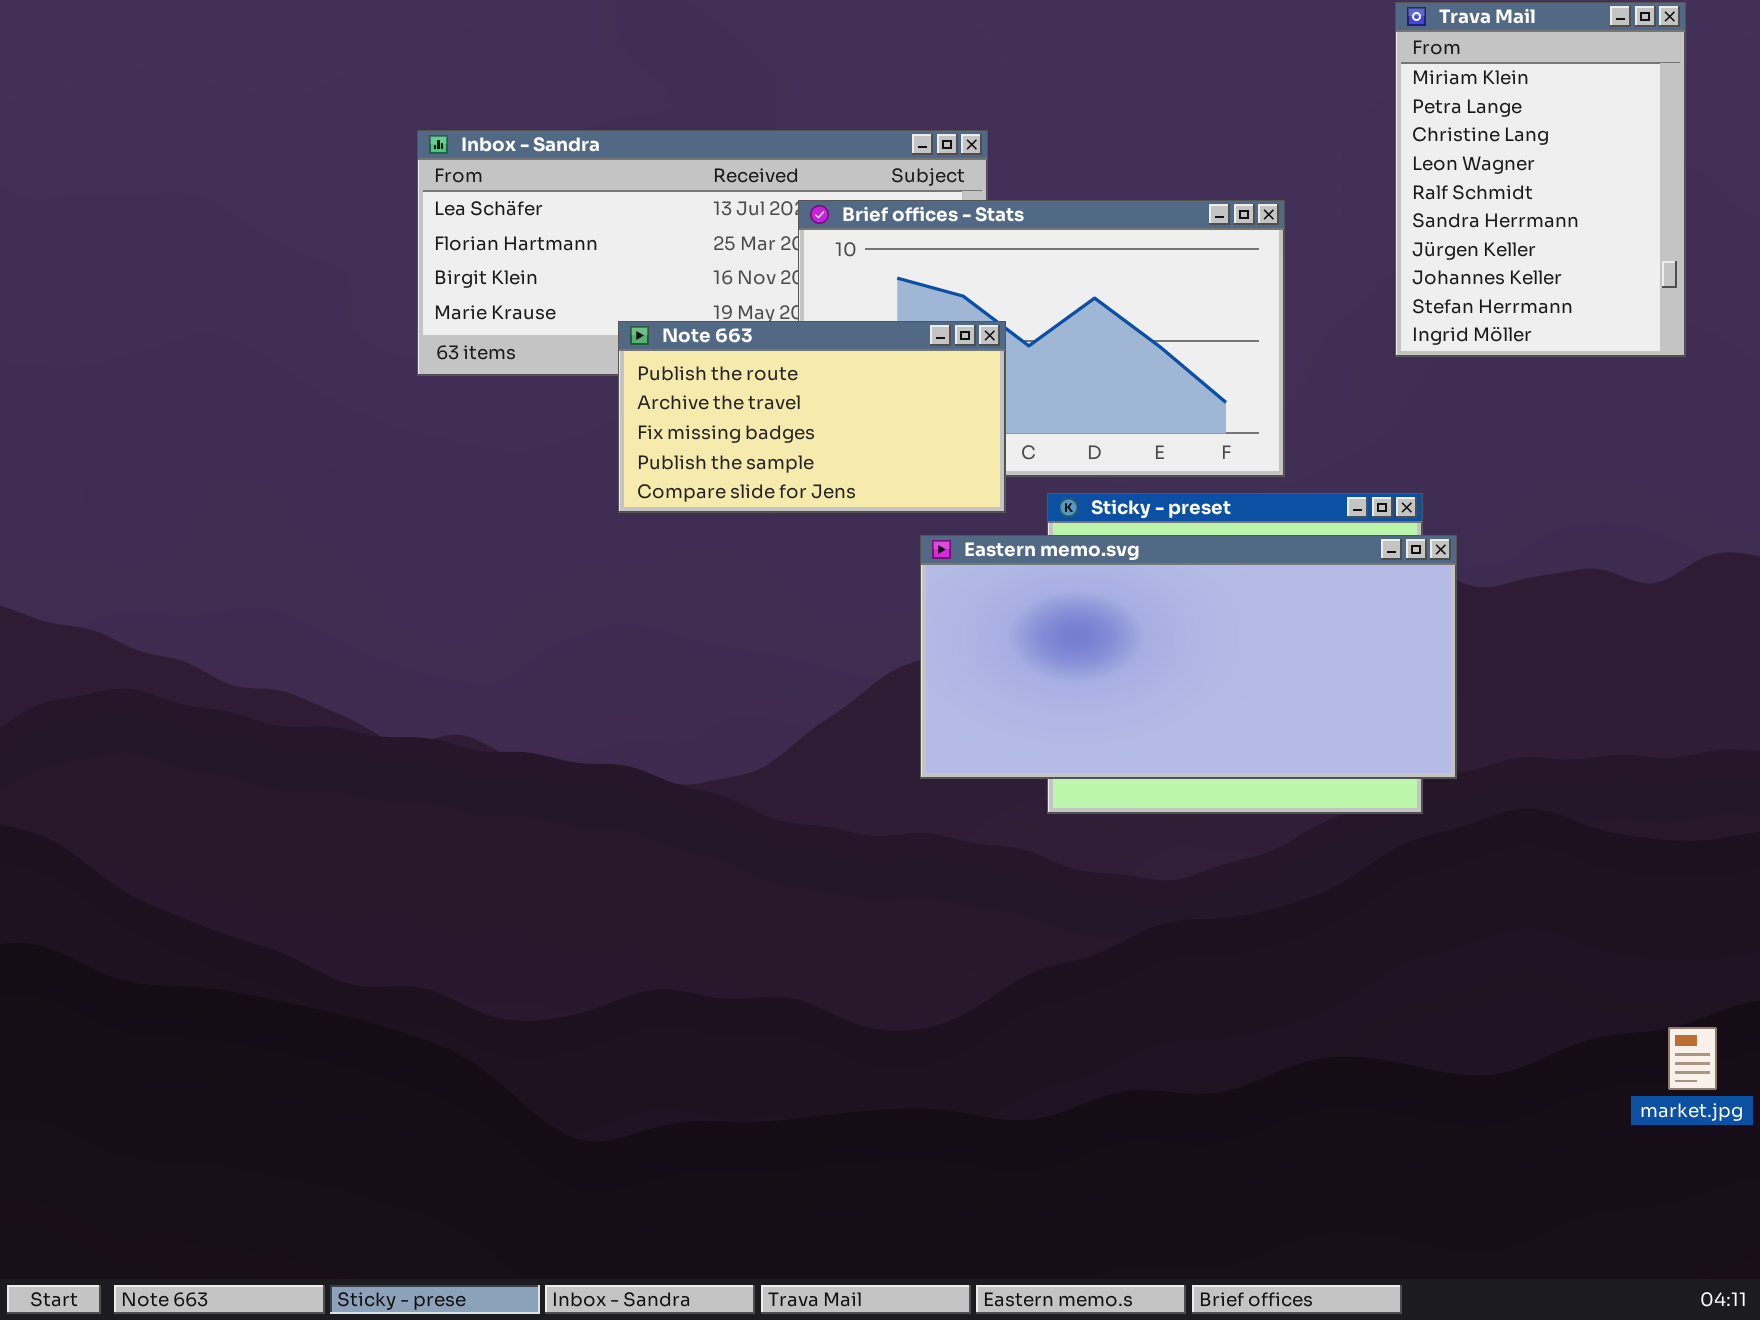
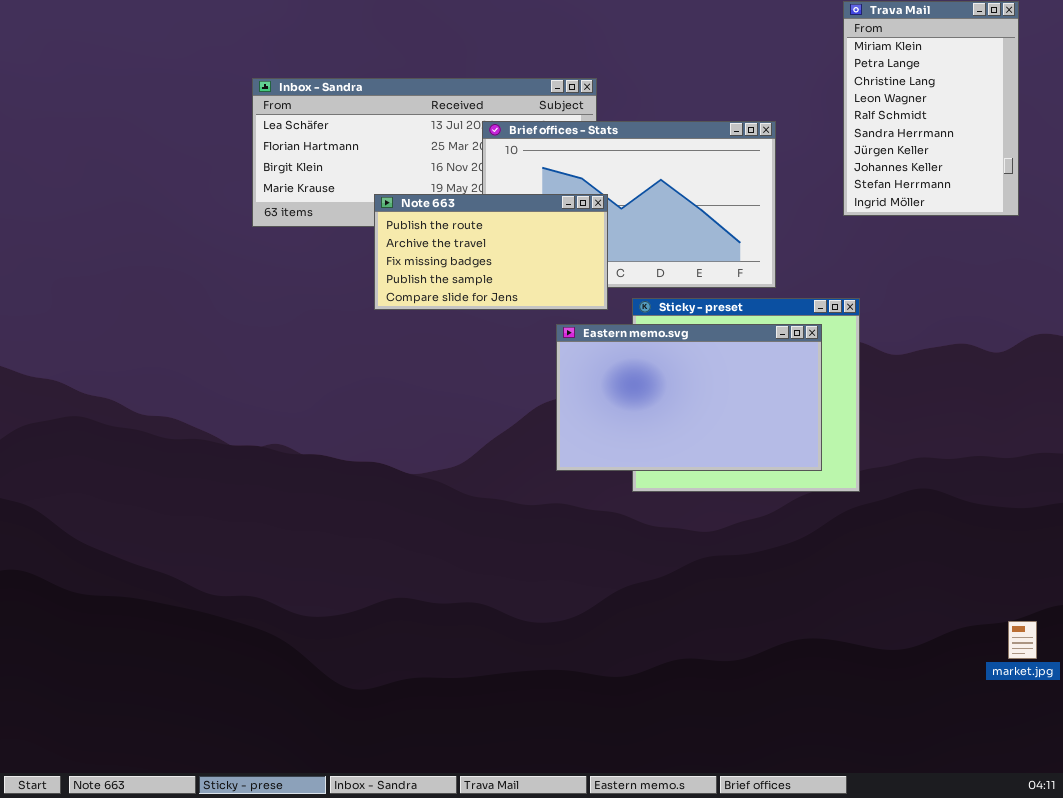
Eastern memo.svg: [920,535,1457,779] -> [556,324,822,471], resized

